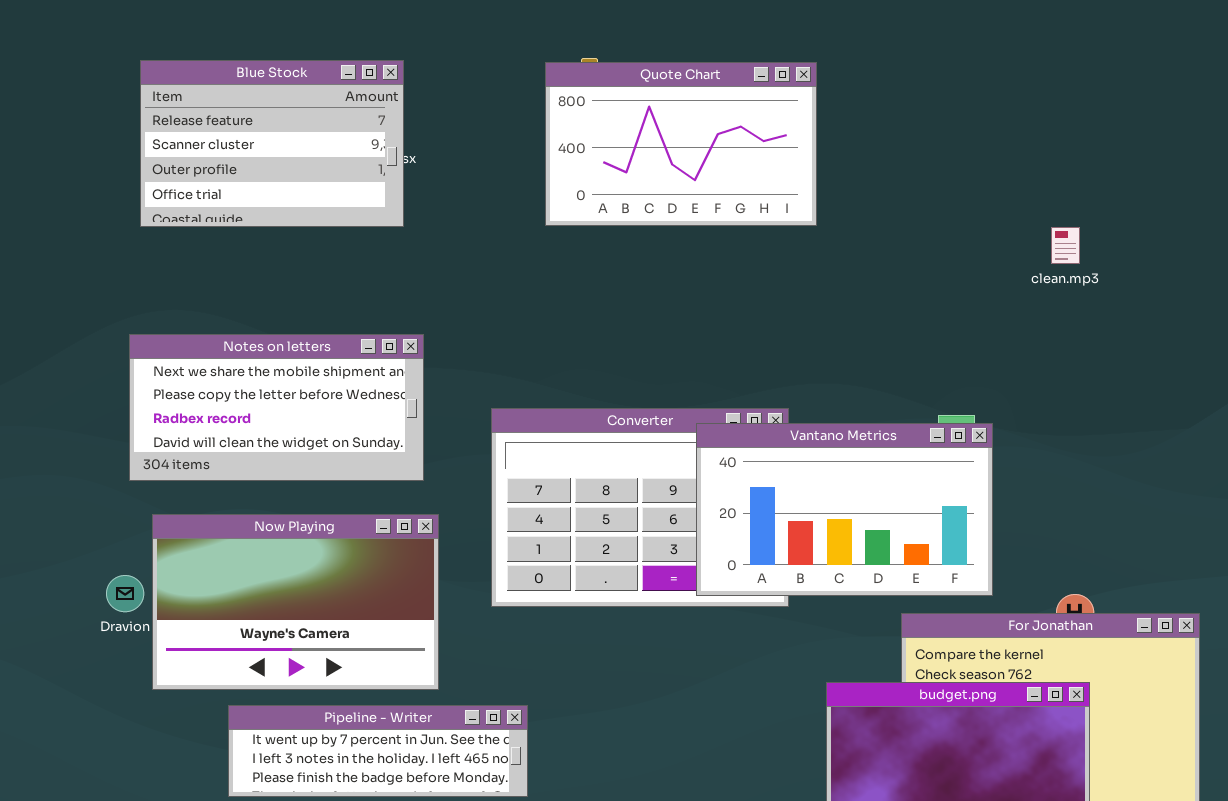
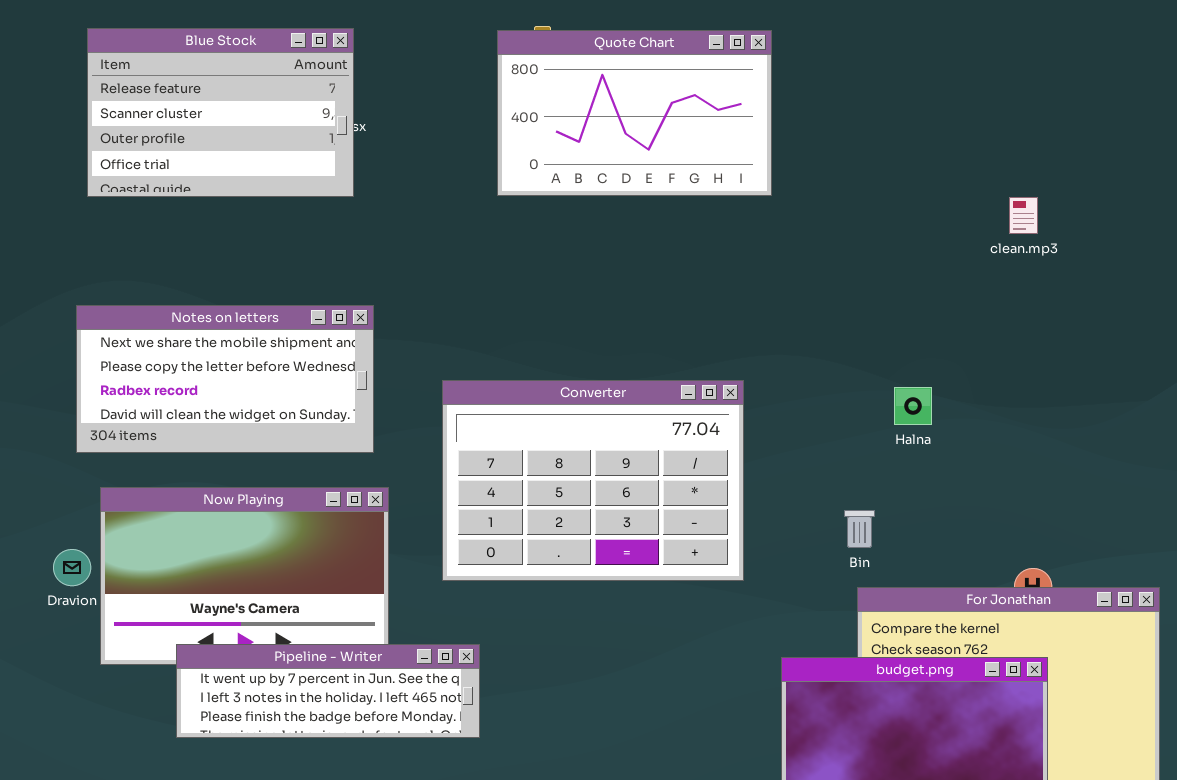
Vantano Metrics: [696,423,993,596] -> none, closed
Pipeline - Writer: [228,705,528,797] -> [176,644,480,738], moved

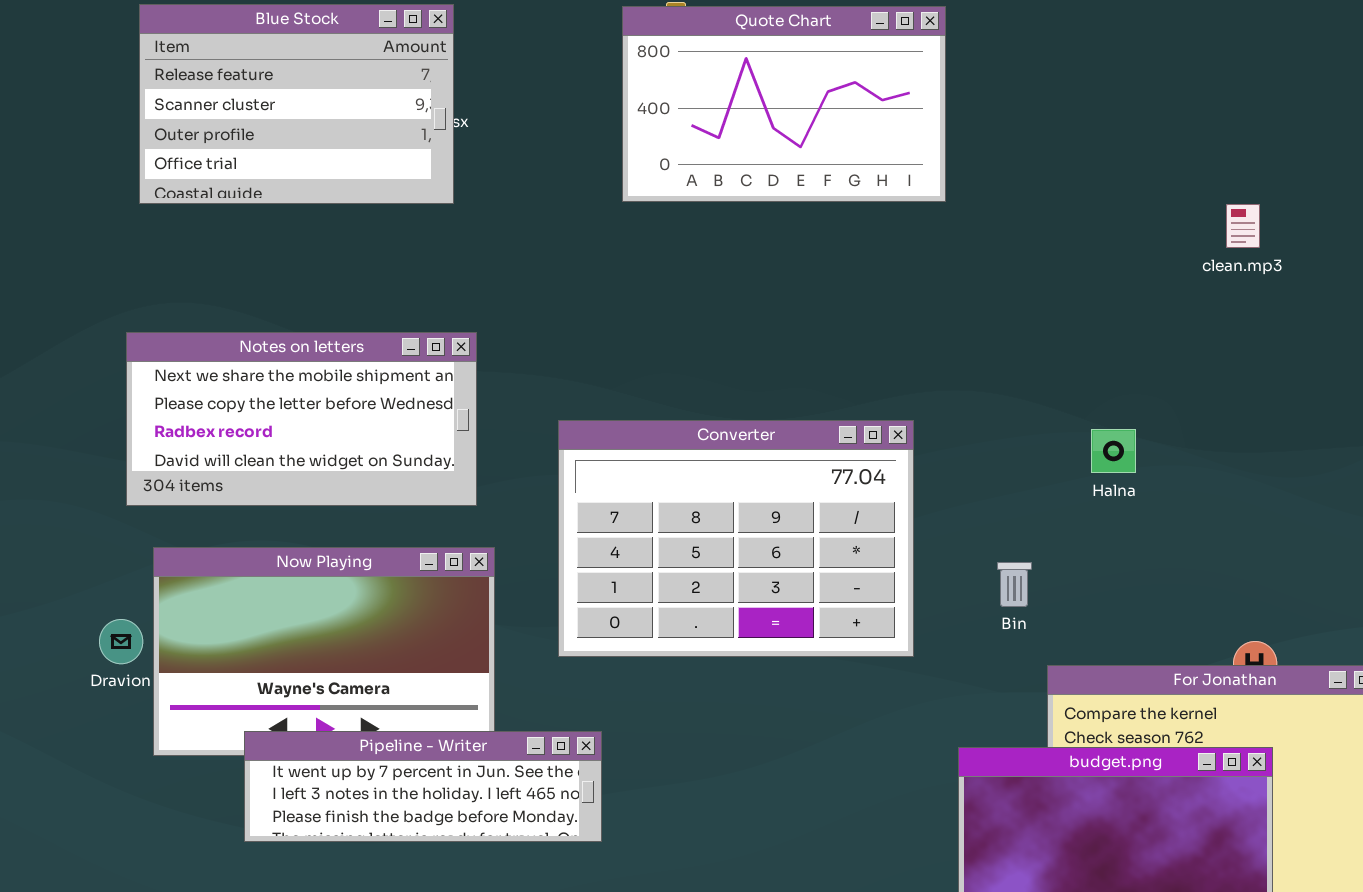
Bin: [844,510,875,548] -> [997,562,1032,607], moved

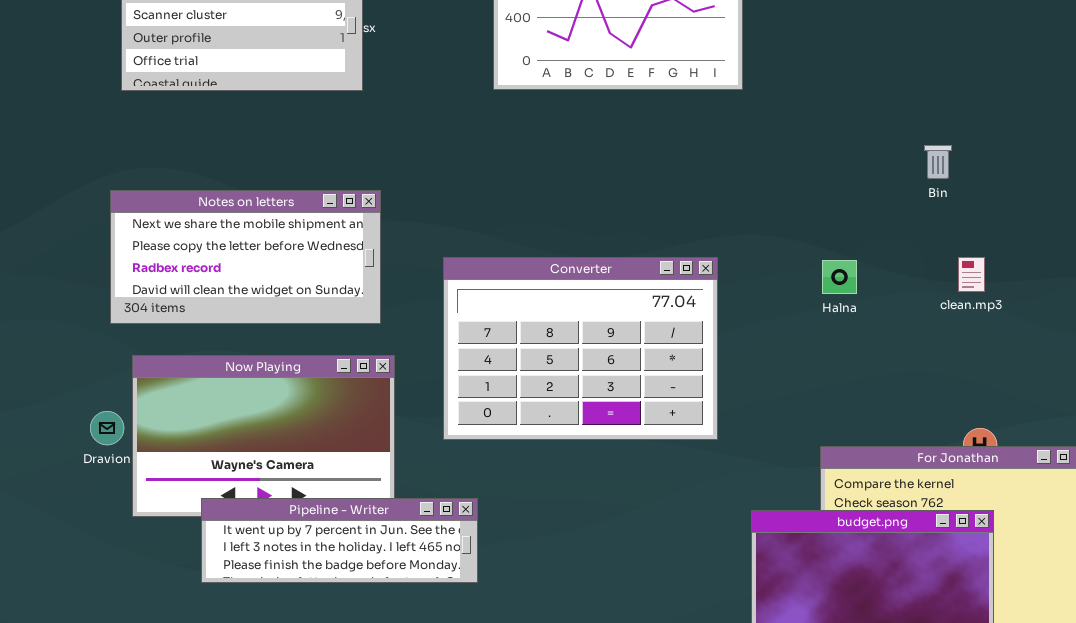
clean.mp3: [1226,204,1260,248] -> [958,257,985,292], moved
Halna: [1091,429,1136,473] -> [822,260,857,294], moved
Bin: [997,562,1032,607] -> [924,145,952,179], moved

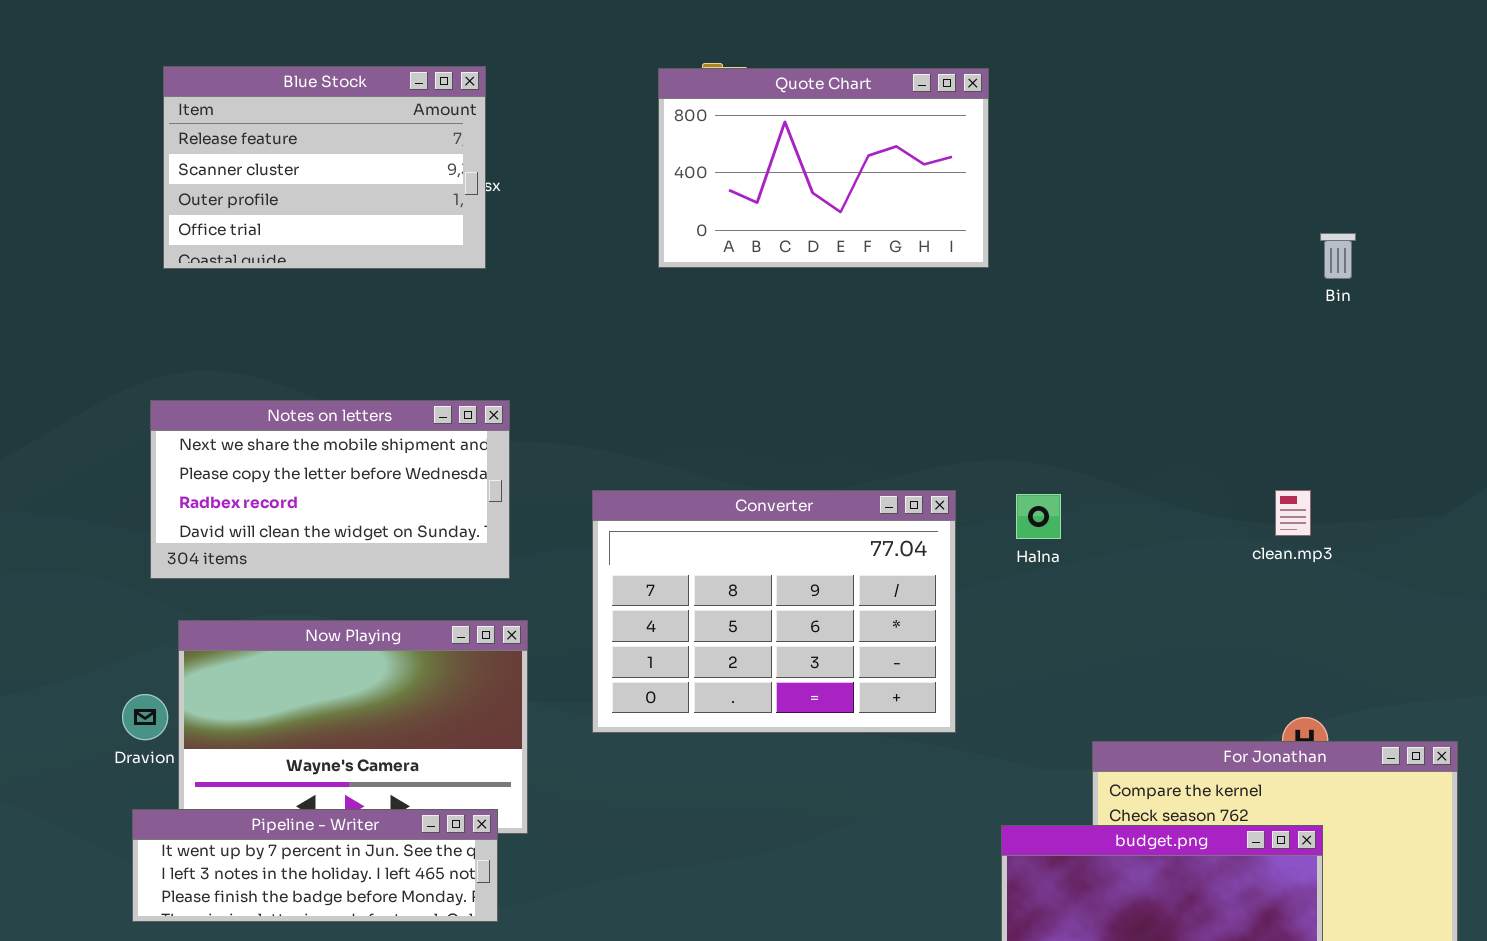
Bin: [924,145,952,179] -> [1320,233,1356,279], moved
Halna: [822,260,857,294] -> [1016,494,1061,539], moved
Pipeline - Writer: [201,498,478,583] -> [132,809,498,922], moved

